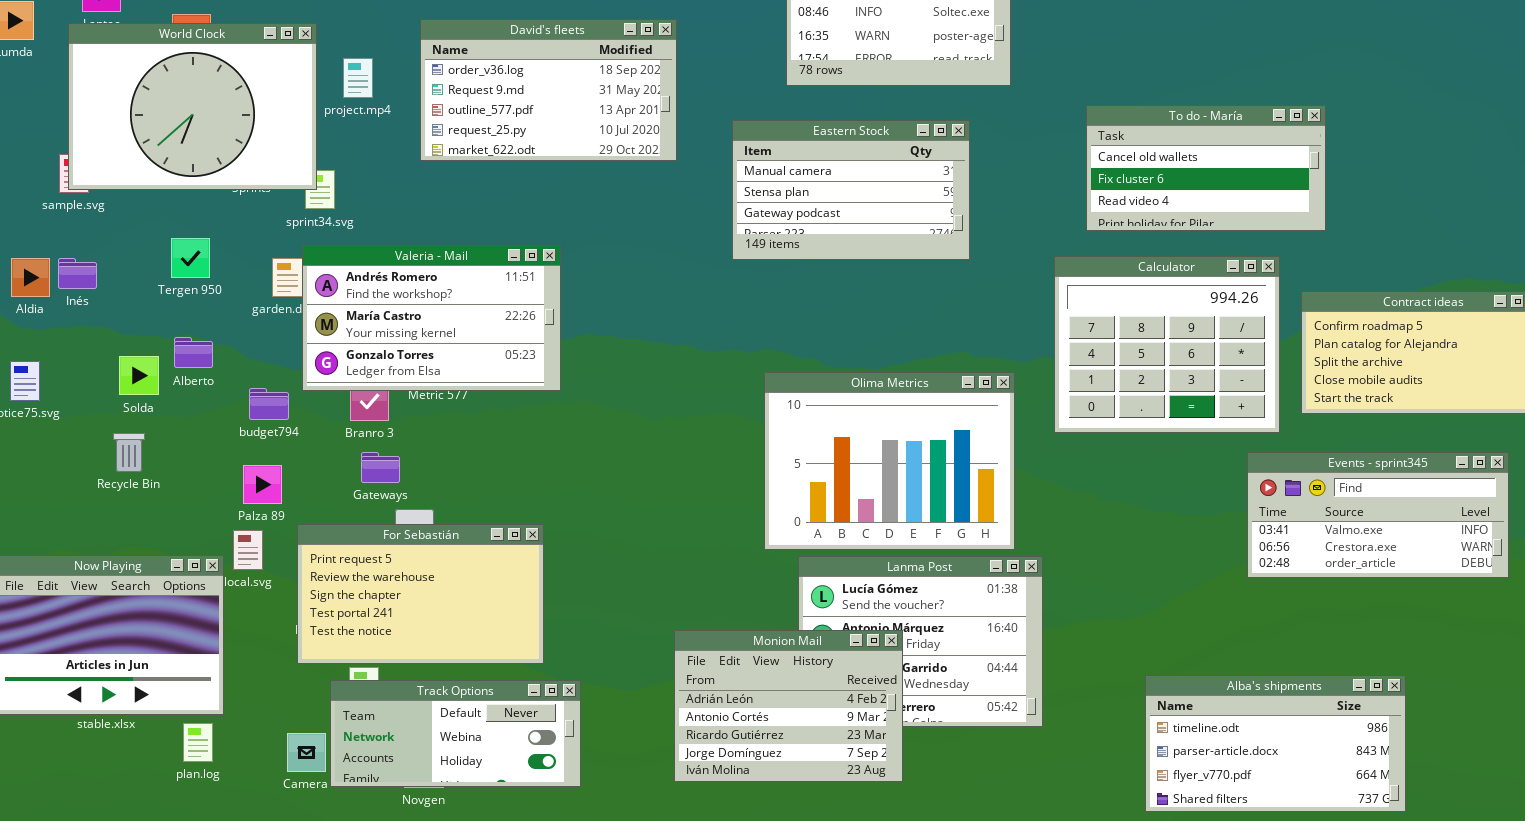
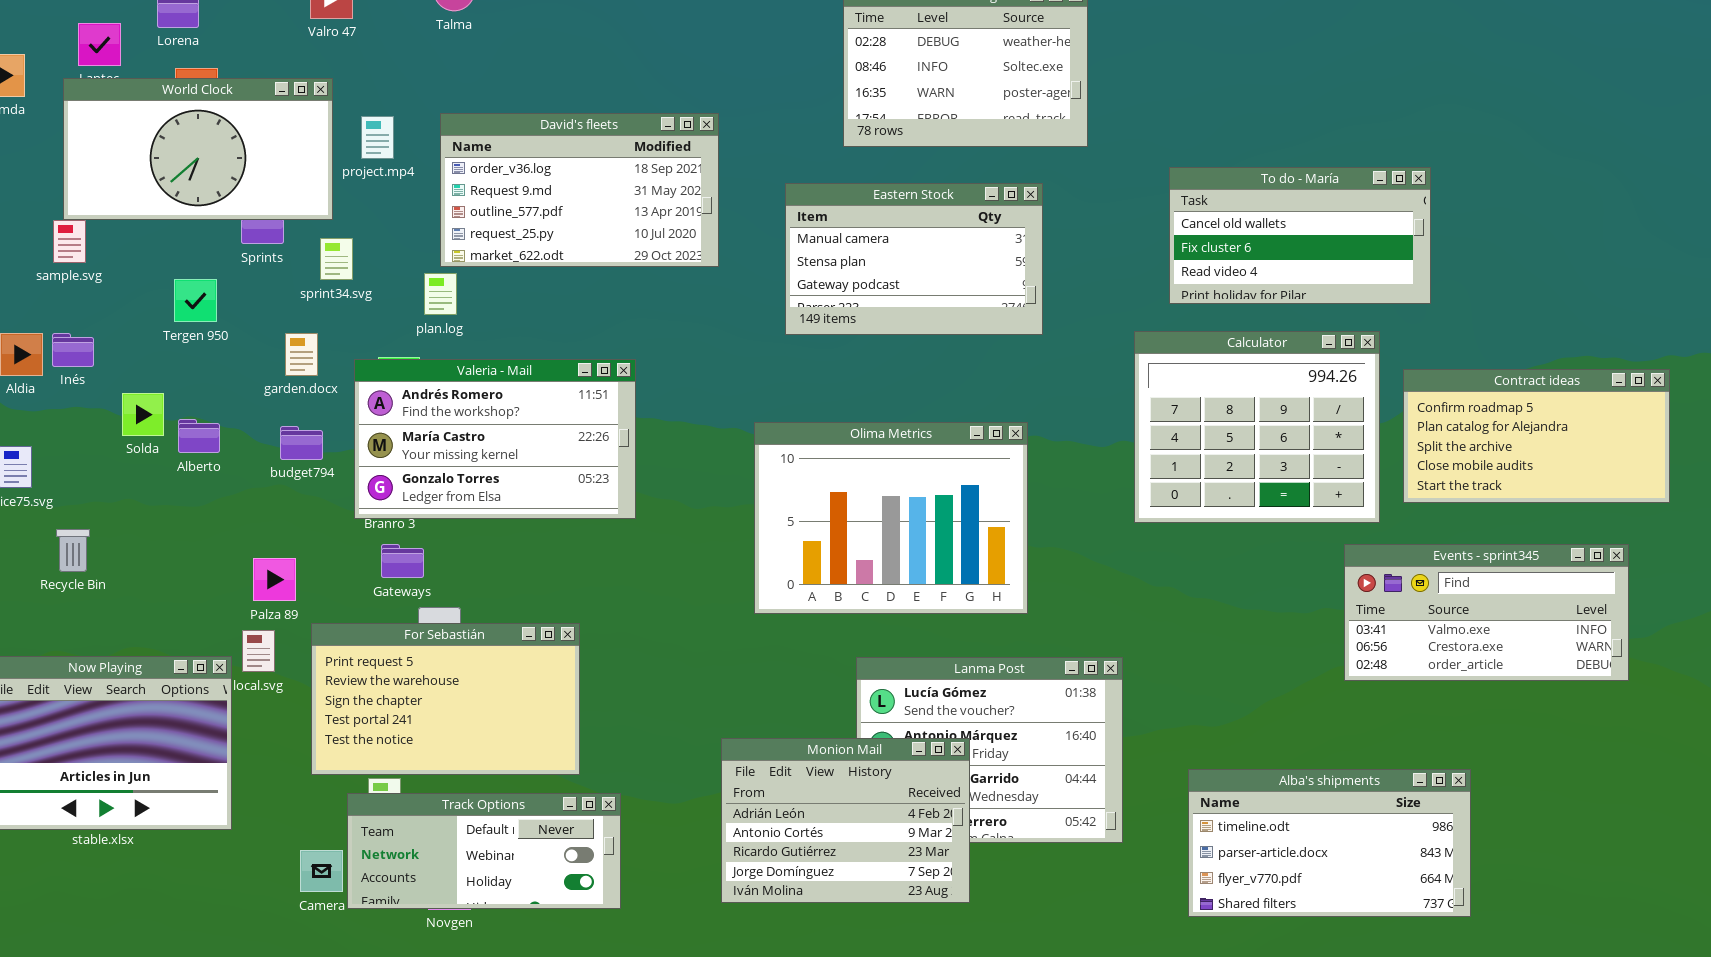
David's fleets: [420,19,677,161] -> [440,113,719,267], moved
World Clock: [68,23,317,190] -> [63,78,333,220], resized
Tergen 950: [171,238,210,278] -> [174,279,217,322], moved
Valeria - Mail: [302,245,561,391] -> [354,359,636,519], moved
Solda: [119,356,159,395] -> [122,393,164,436], moved
Olima Metrics: [764,372,1015,550] -> [754,422,1028,614], moved
budget794: [249,388,289,420] -> [280,426,323,460], moved
Recycle Bin: [113,433,145,472] -> [56,529,90,572], moved
Alba's shipments: [1145,675,1406,812] -> [1188,769,1471,917], moved
plan.log: [183,723,213,762] -> [424,273,457,315], moved

